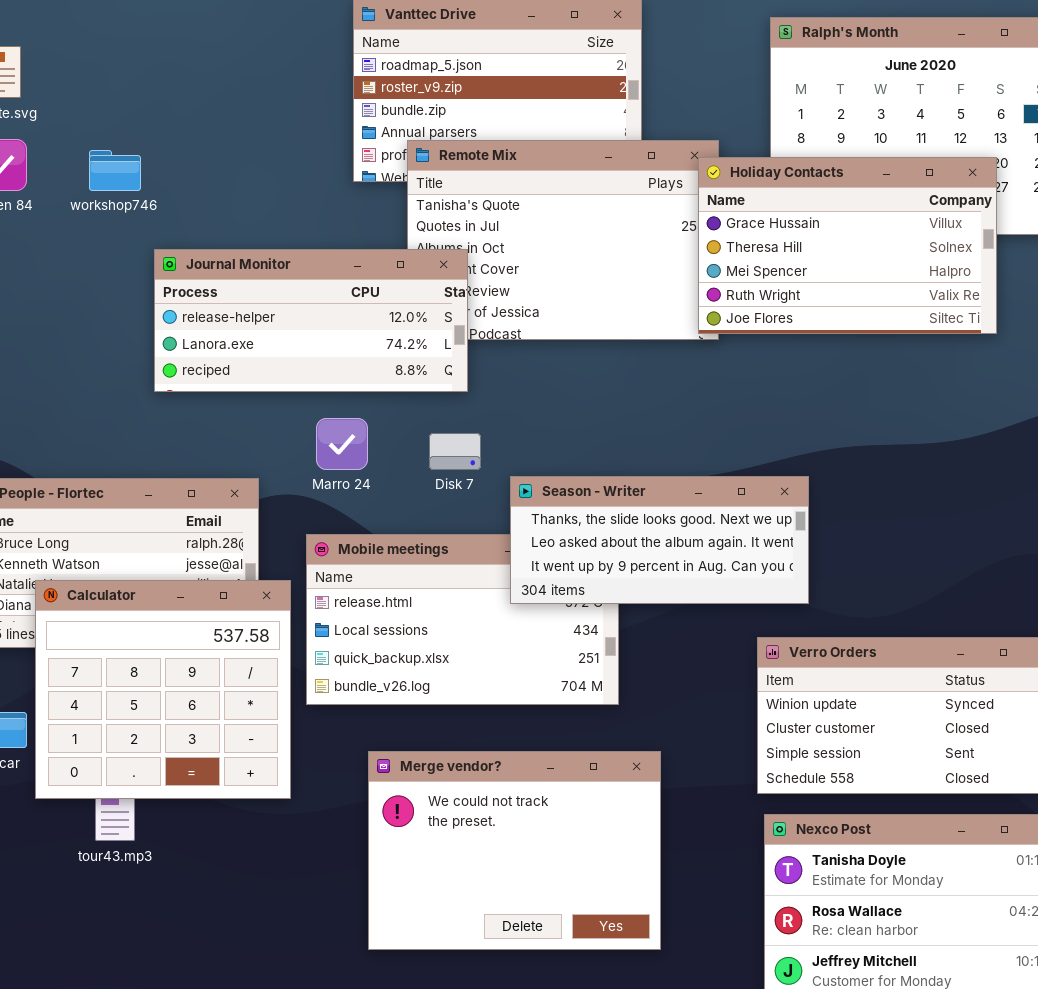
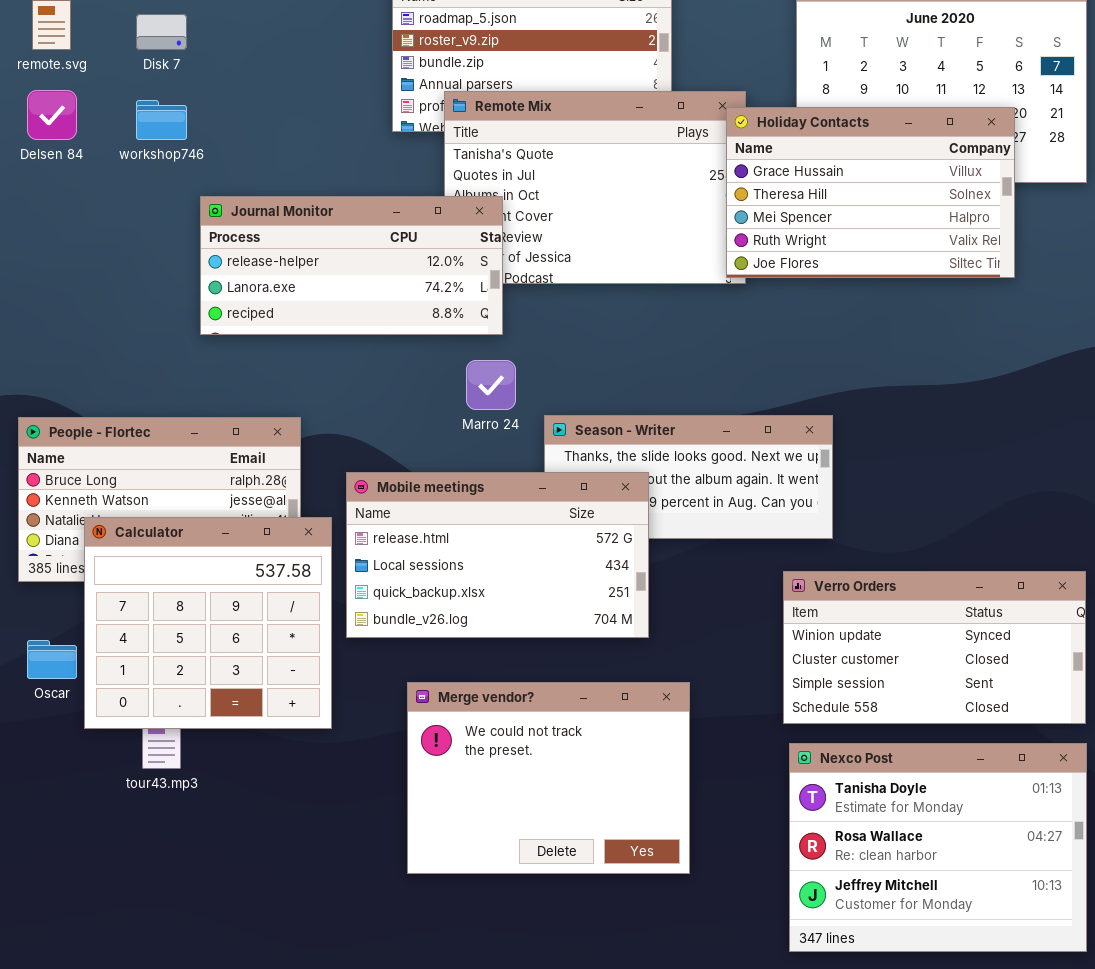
Marro 24: [316,418,368,470] -> [466,360,516,410], moved
Disk 7: [429,433,481,470] -> [136,14,187,50], moved
Mobile meetings: [306,534,619,705] -> [346,472,649,638], raised

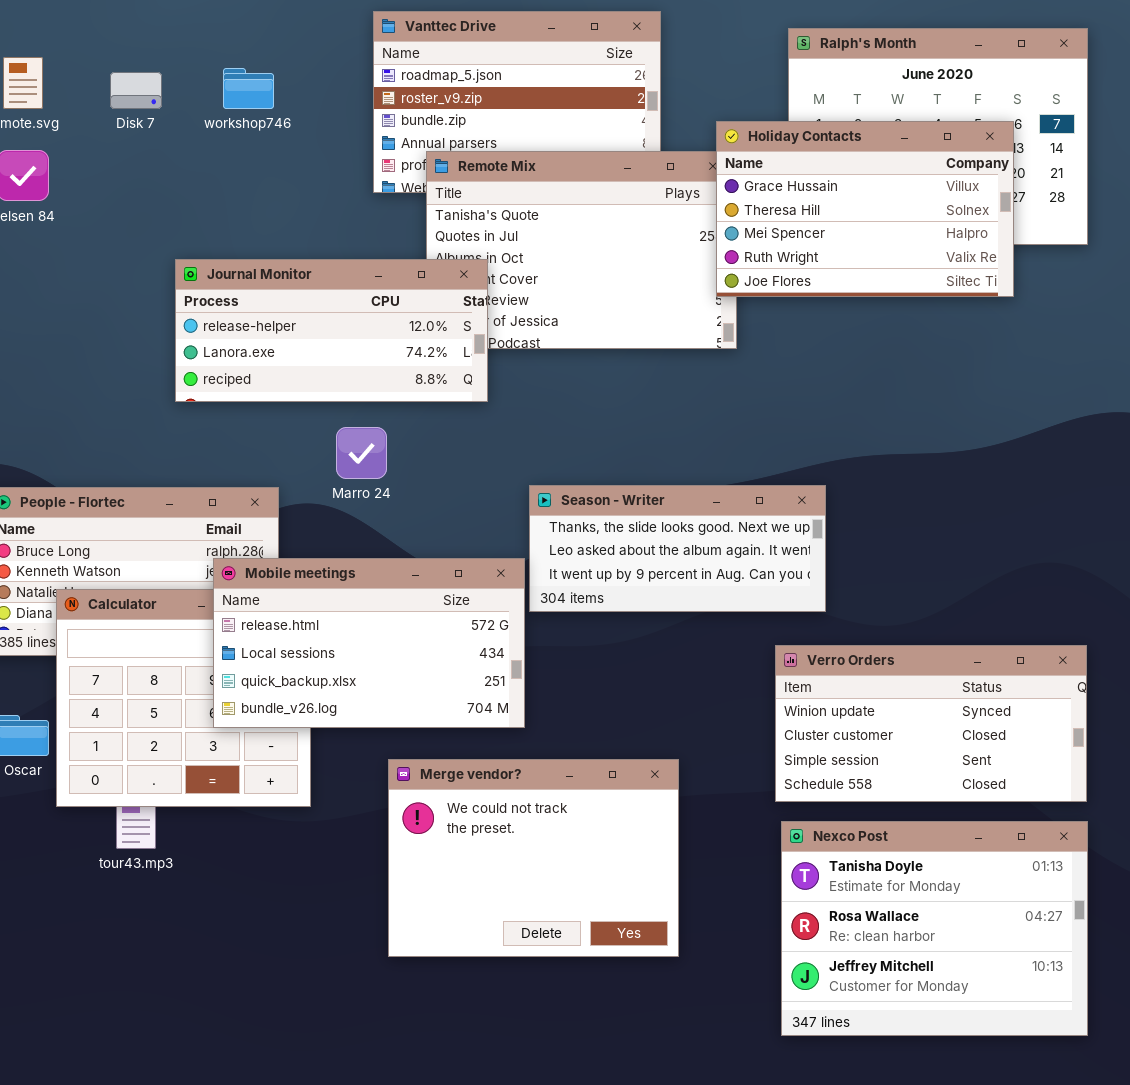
workshop746: [136,100,187,140] -> [223,68,274,109], moved
Holiday Contacts: [726,107,1015,278] -> [716,121,1014,297], moved
Marro 24: [466,360,516,410] -> [336,427,387,479], moved
Mobile meetings: [346,472,649,638] -> [213,558,525,728], moved

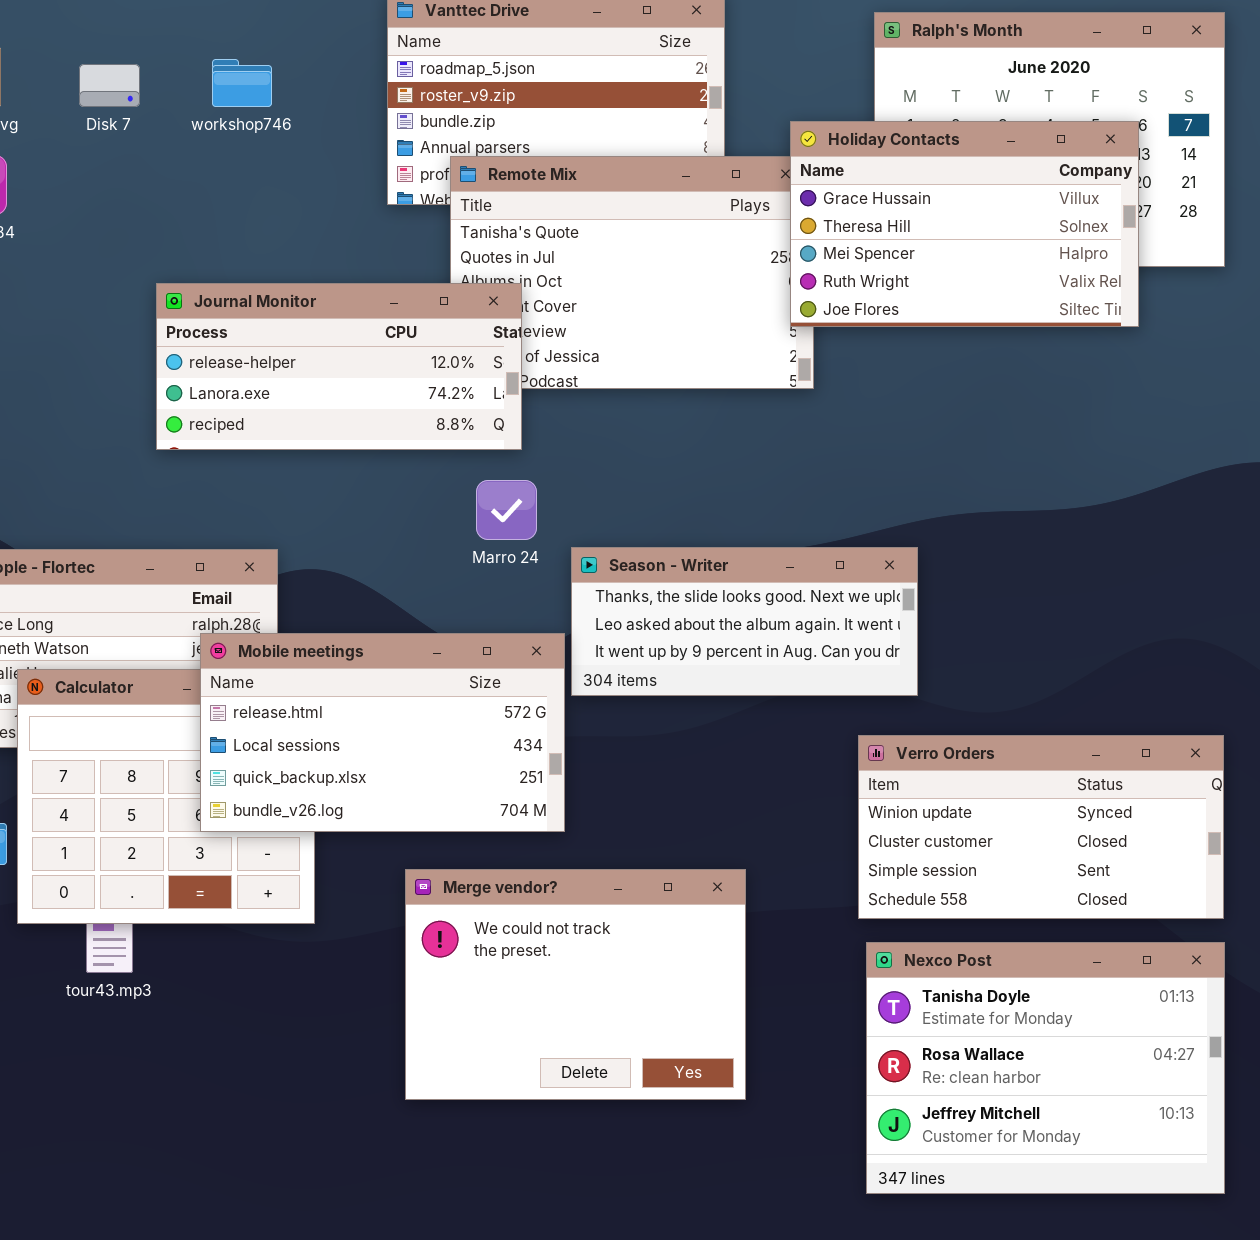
Marro 24: [336,427,387,479] -> [476,480,537,540], moved

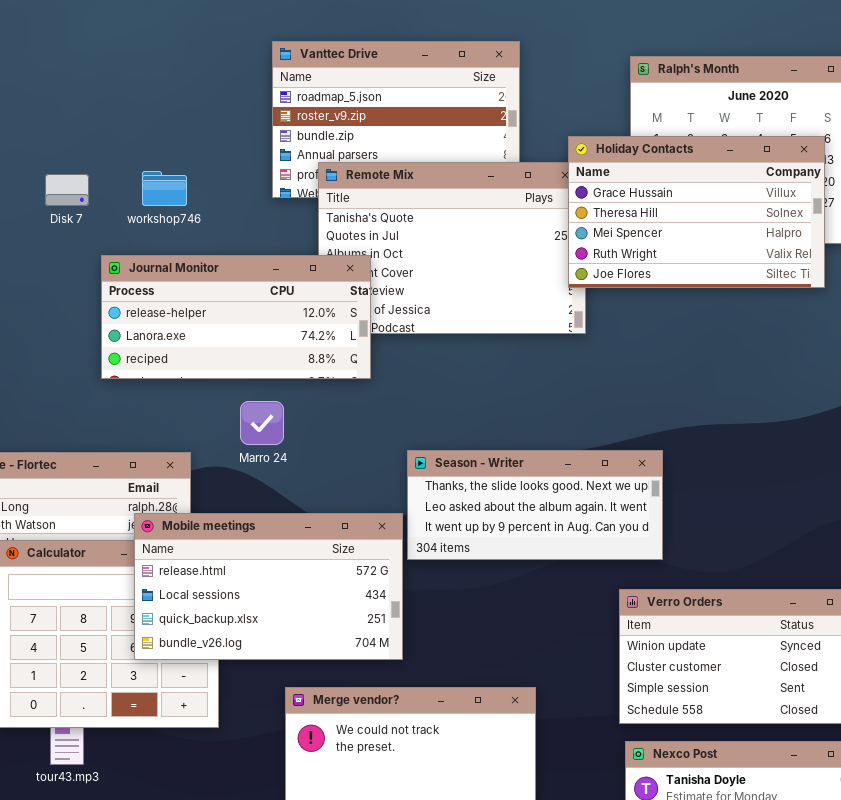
workshop746: [212,59,272,107] -> [142,171,187,206], moved
Disk 7: [79,64,140,107] -> [45,174,89,206], moved
Marro 24: [476,480,537,540] -> [240,401,284,445], moved

